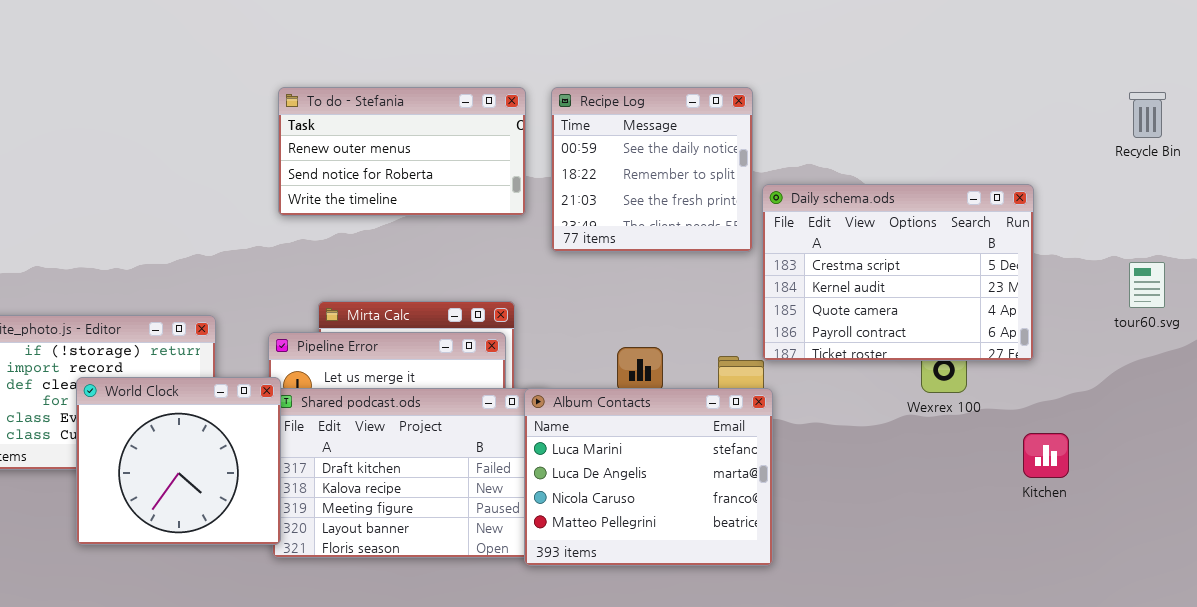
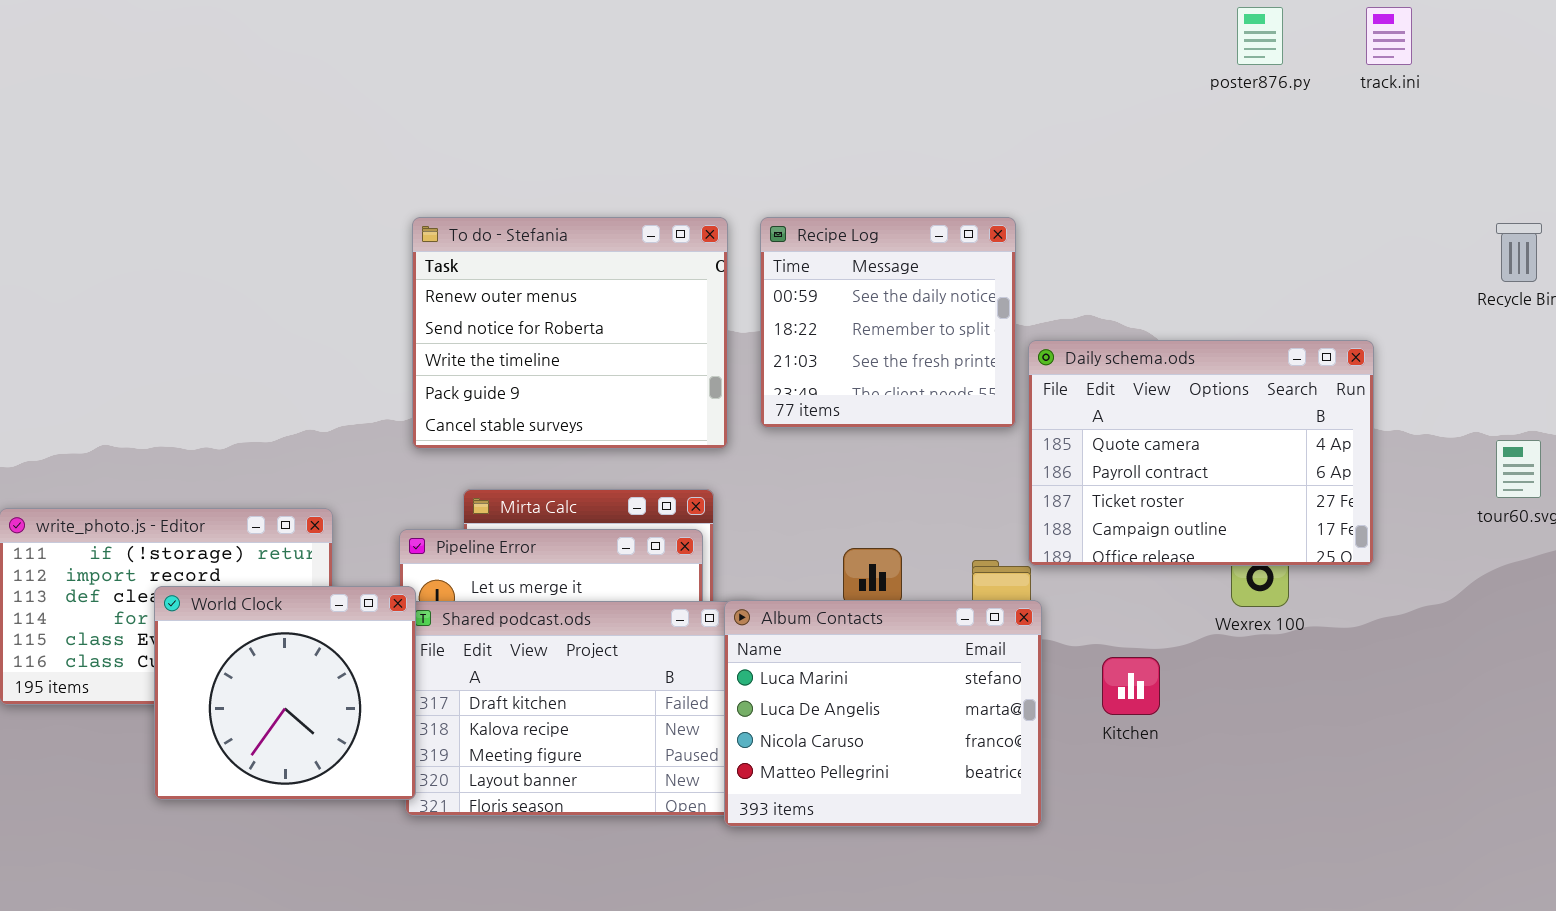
To do - Stefania: [278,87,526,216] -> [412,217,728,449], resized
Daily schema.ods: [762,184,1034,361] -> [1028,340,1374,566], scrolled down 2 rows
Kitchen: [1023,433,1069,478] -> [1102,657,1160,715], moved

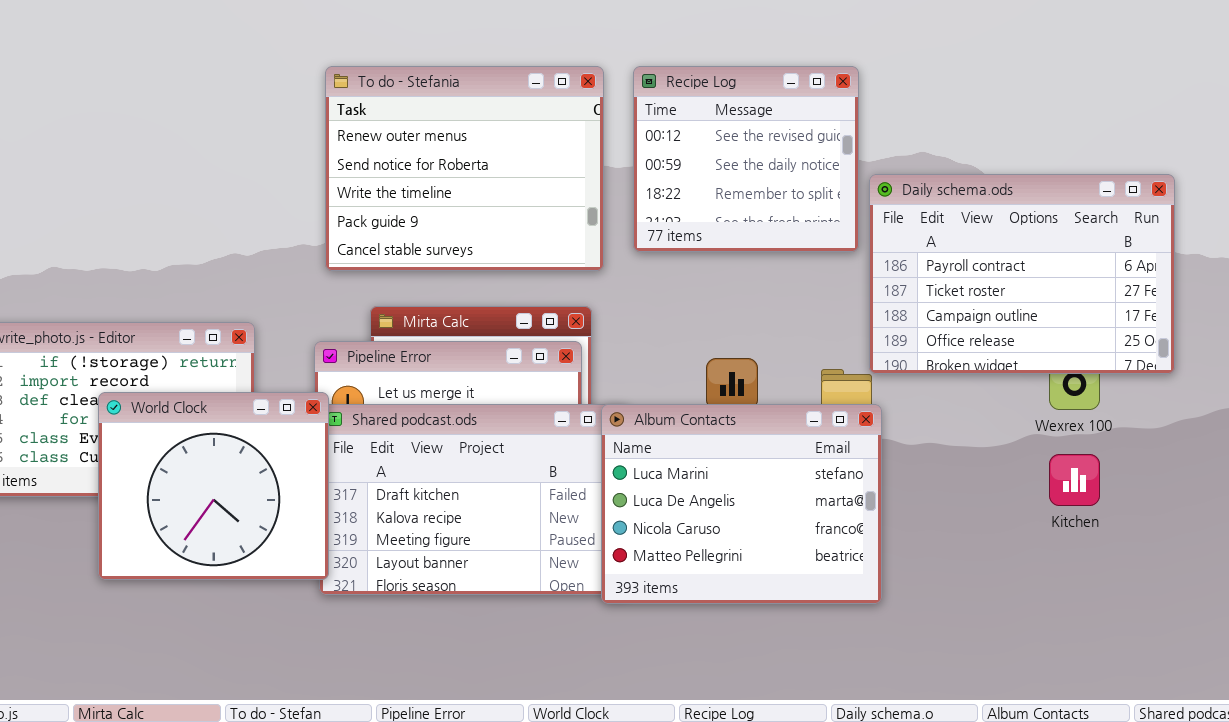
Recipe Log: [760,217,1016,428] -> [633,66,859,252], scrolled up 1 row
Daily schema.ods: [1028,340,1374,566] -> [869,174,1175,374], scrolled down 1 row
Kitchen: [1102,657,1160,715] -> [1049,454,1100,506], moved

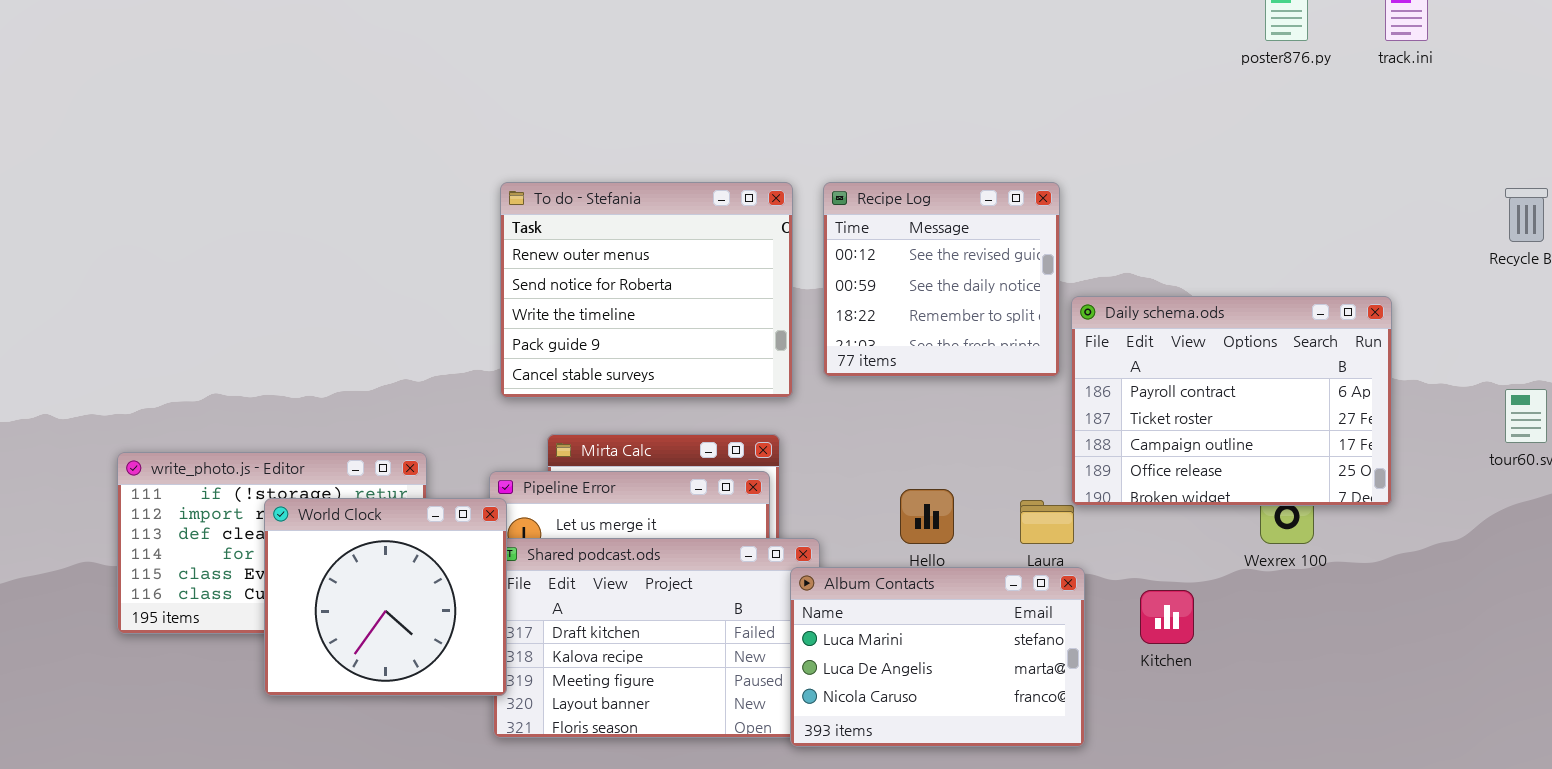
World Clock: [98,392,329,580] -> [264,498,507,696], moved
Album Contacts: [601,404,882,604] -> [790,567,1085,747], resized
Kitchen: [1049,454,1100,506] -> [1140,590,1194,644], moved

